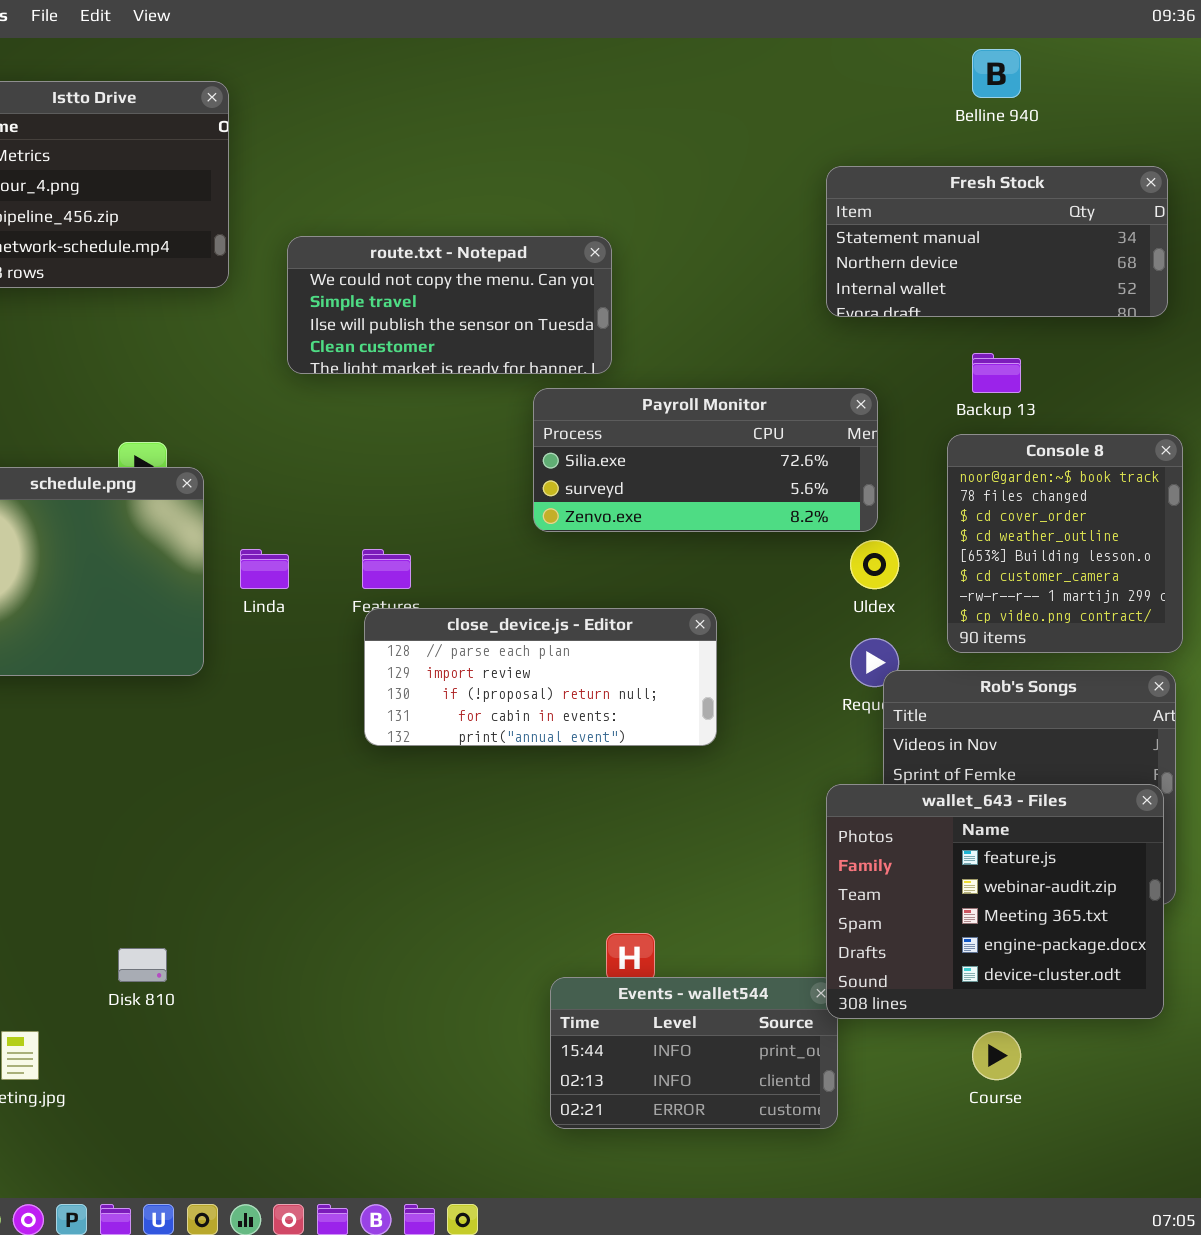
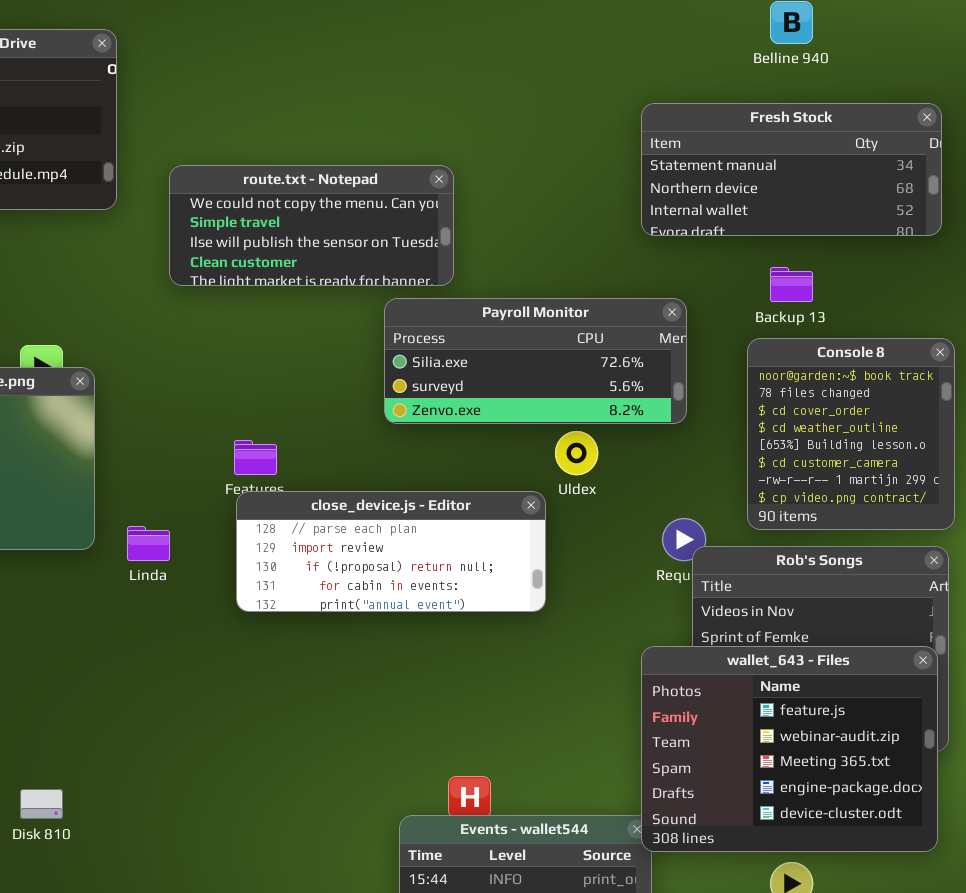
Uldex: [850,540,899,589] -> [555,431,598,475], moved
Linda: [240,549,289,589] -> [127,526,170,561], moved

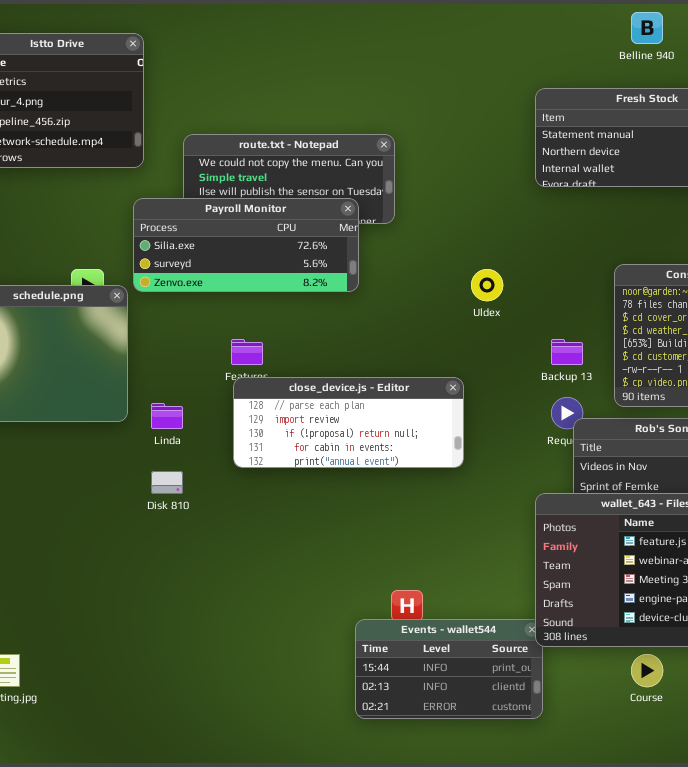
Backup 13: [770,267,813,302] -> [551,339,583,365], moved
Payroll Monitor: [384,298,687,424] -> [133,198,359,292], moved
Uldex: [555,431,598,475] -> [471,269,503,301], moved
Disk 810: [20,789,63,819] -> [151,471,183,494], moved

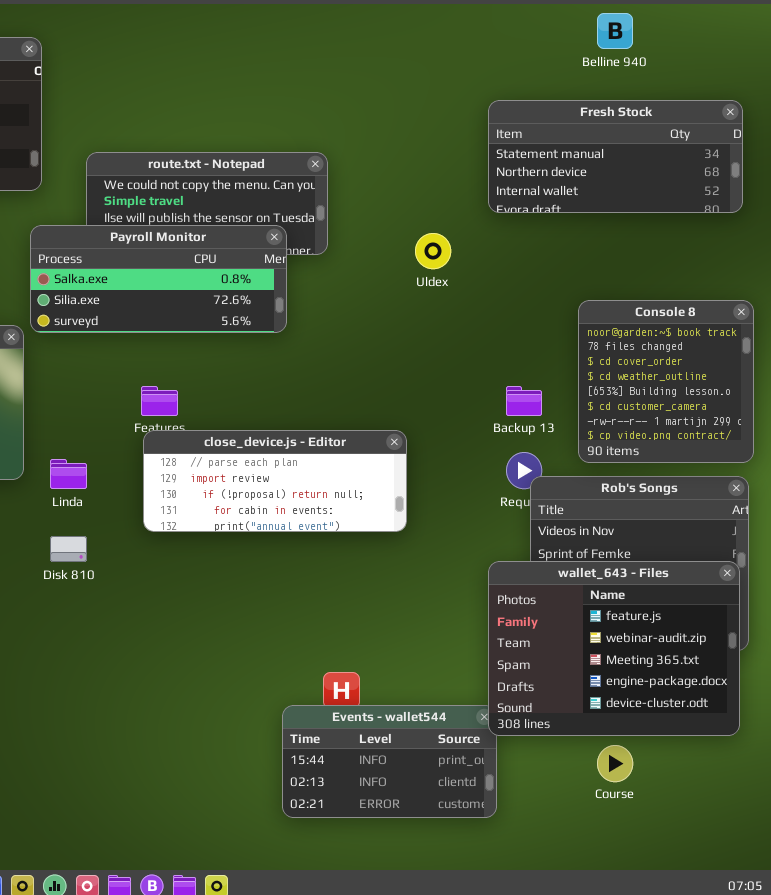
Payroll Monitor: [133,198,359,292] -> [30,225,287,333], scrolled up 1 row
Uldex: [471,269,503,301] -> [415,233,451,269], moved

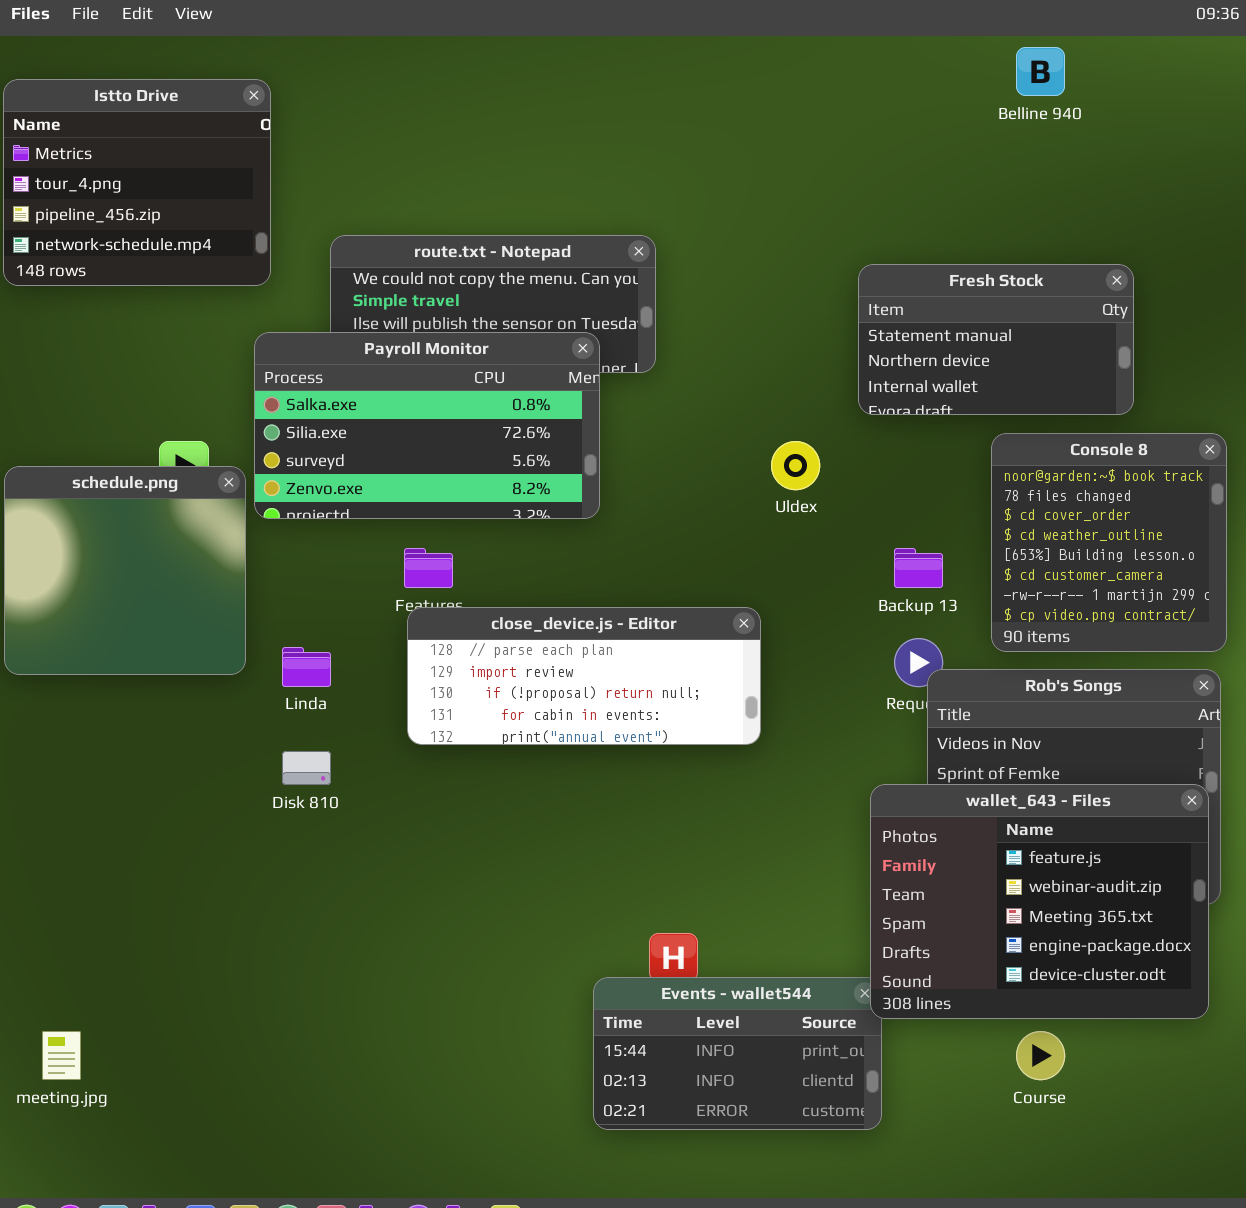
Fresh Stock: [488,100,743,213] -> [858,264,1134,415], moved, resized
Payroll Monitor: [30,225,287,333] -> [254,332,600,519], resized
Uldex: [415,233,451,269] -> [771,441,820,490], moved

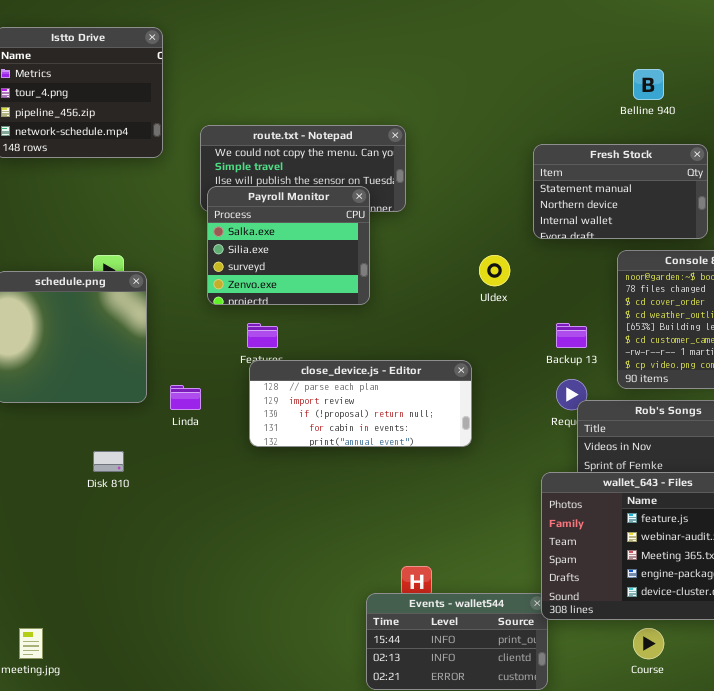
Belline 940: [1016,47,1065,96] -> [633,69,664,100], moved
Payroll Monitor: [254,332,600,519] -> [207,186,370,305], resized
Disk 810: [282,751,331,785] -> [93,451,124,472], moved

